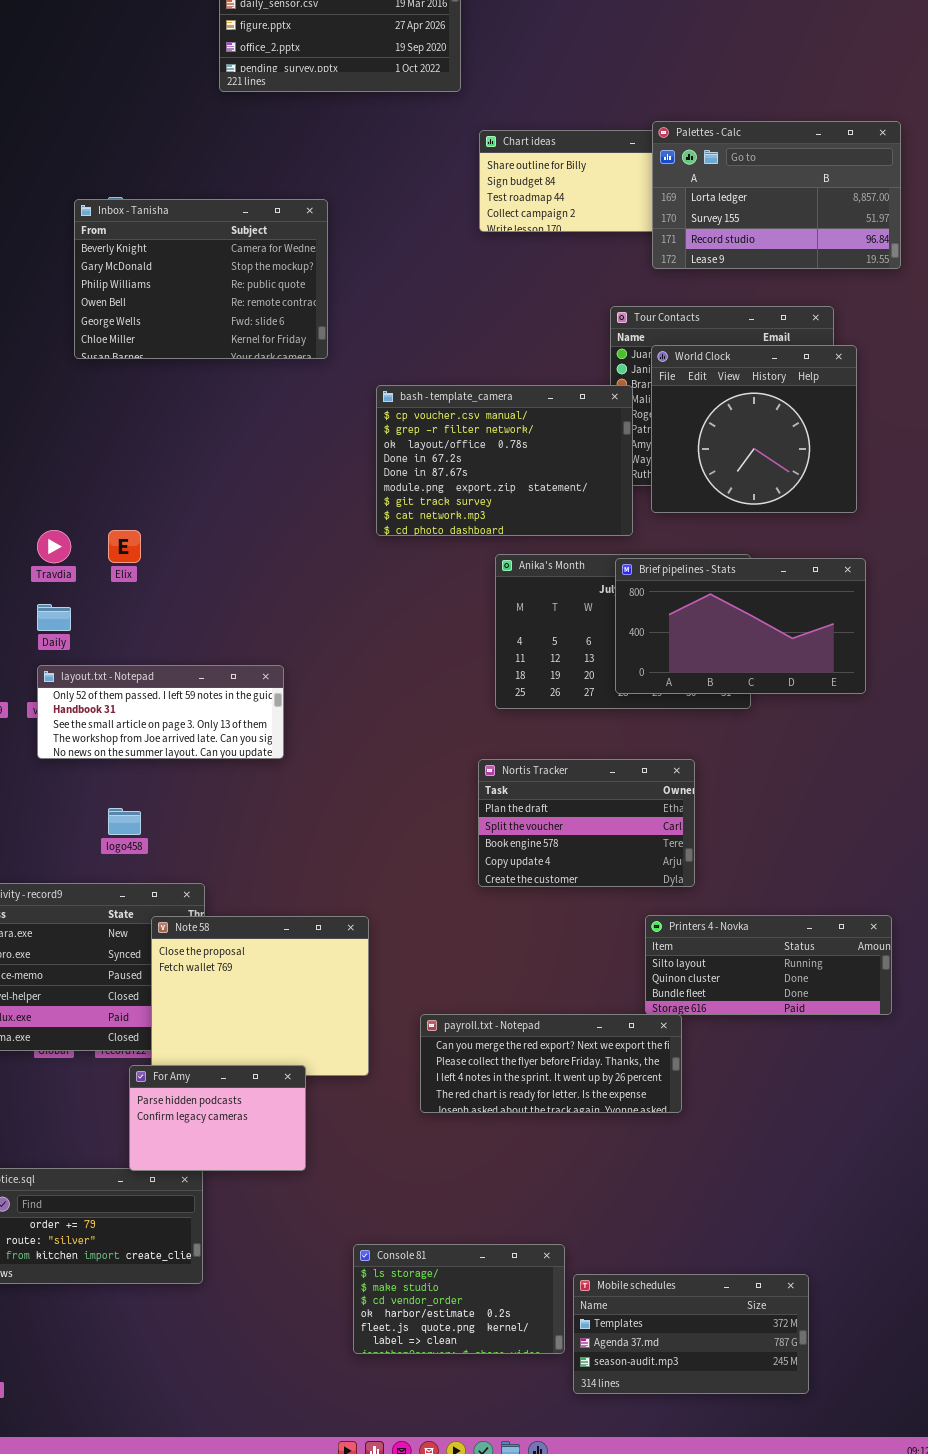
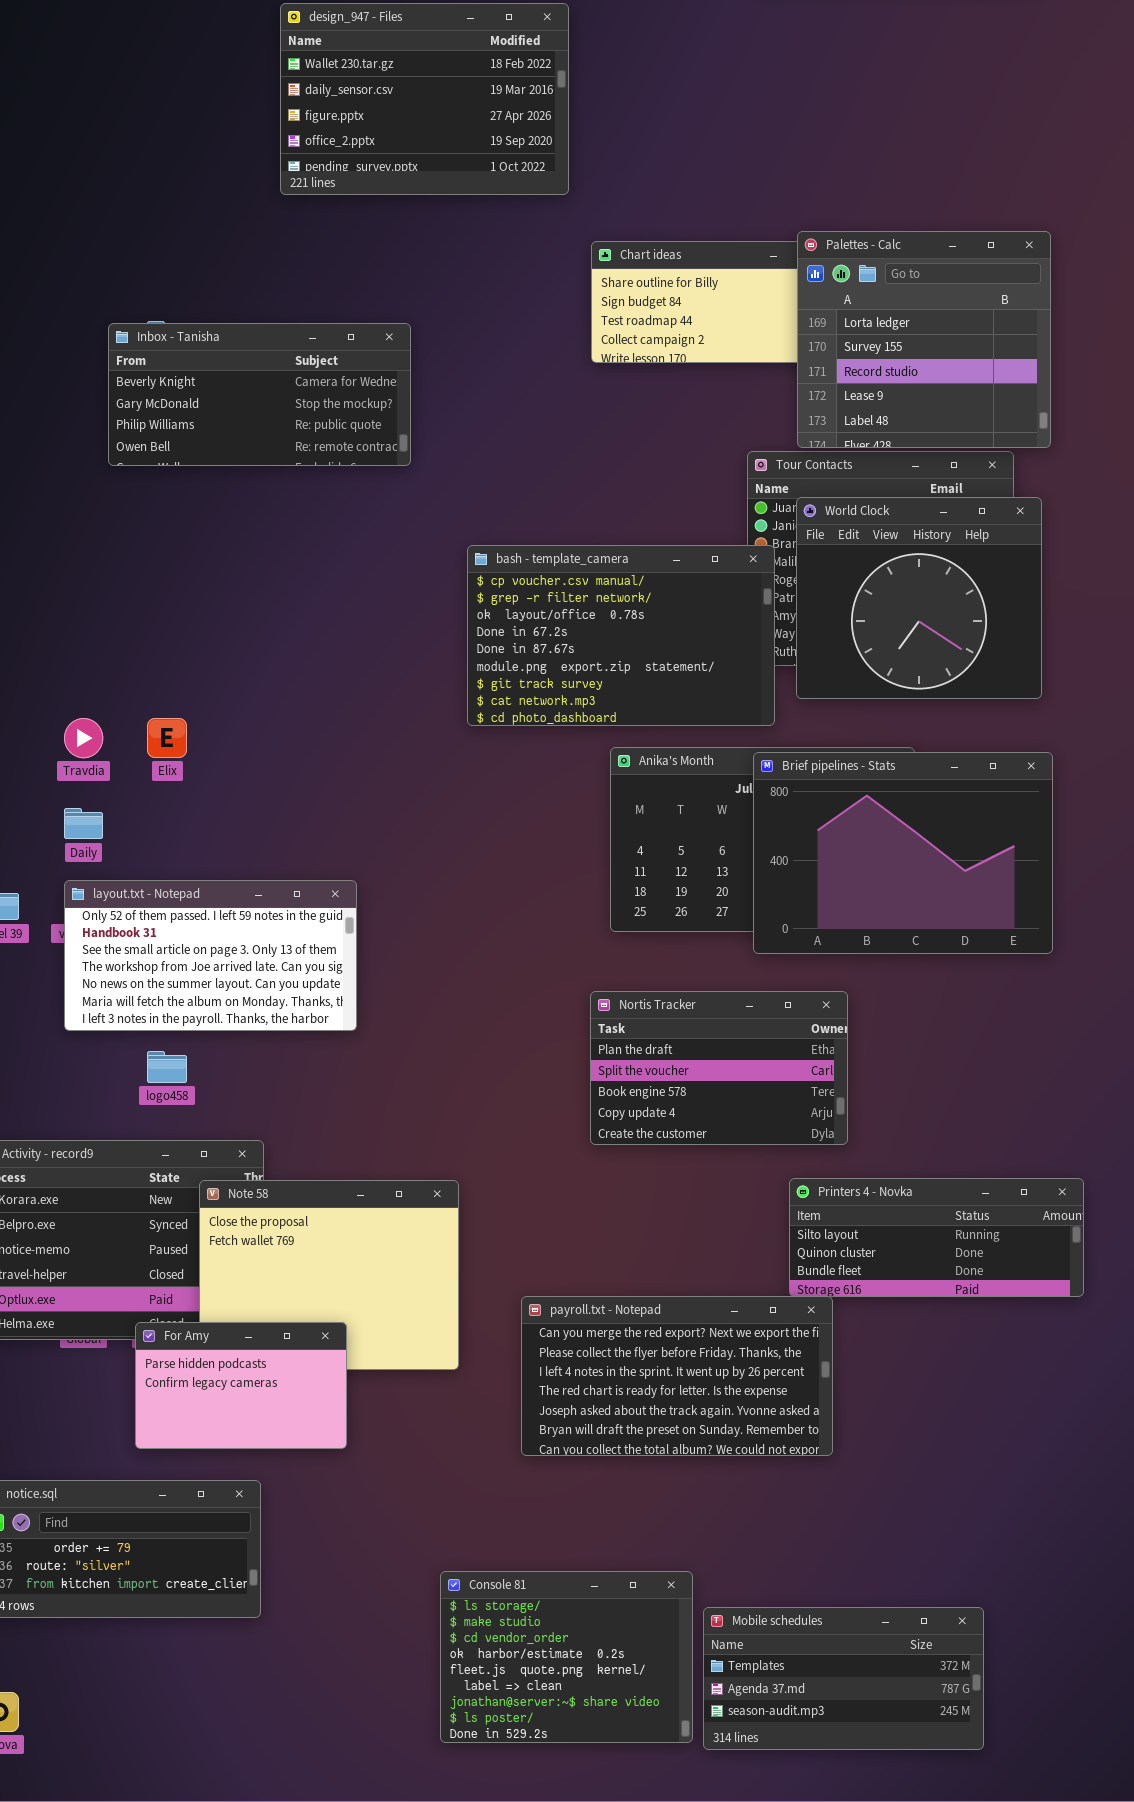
Palettes - Calc: [652,121,901,269] -> [797,231,1051,448], resized
Inbox - Tanisha: [74,199,328,359] -> [108,323,411,466], resized
Brief pipelines - Stats: [615,558,866,694] -> [753,752,1053,954], resized
layout.txt - Notepad: [37,665,284,759] -> [64,880,357,1031], resized
payroll.txt - Notepad: [420,1014,682,1113] -> [521,1296,833,1456], resized
For Amy: [129,1065,306,1171] -> [135,1322,347,1449], moved
Console 81: [353,1244,565,1354] -> [440,1571,693,1743], resized

